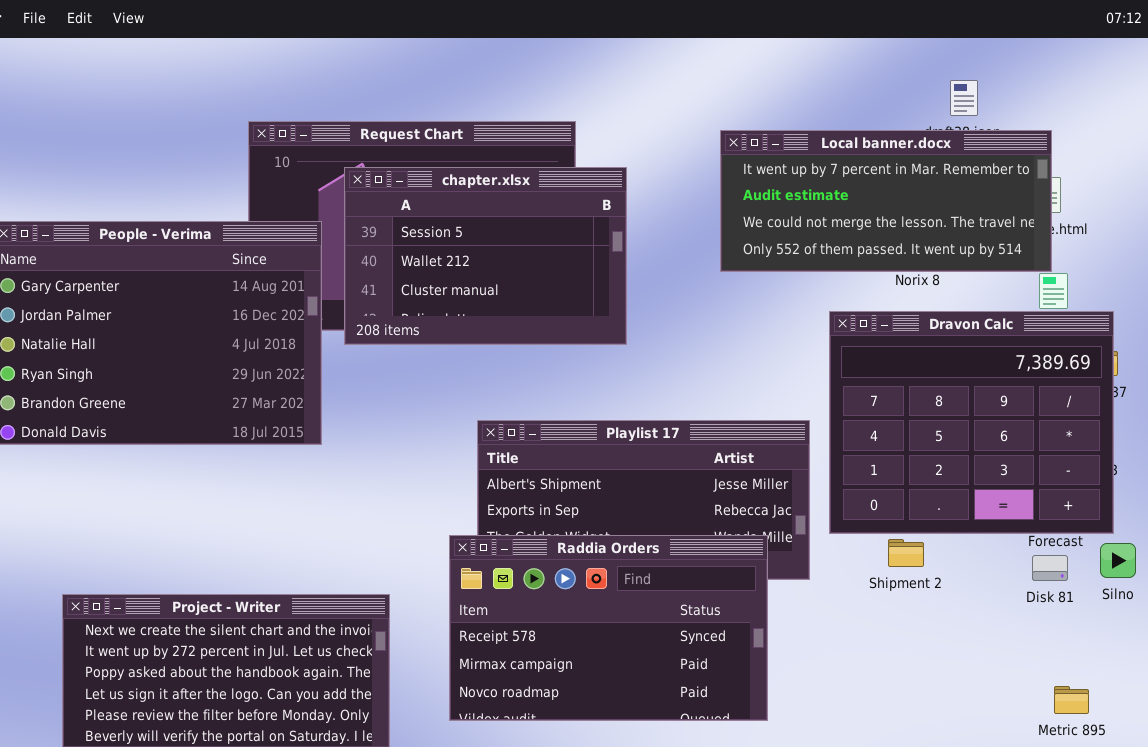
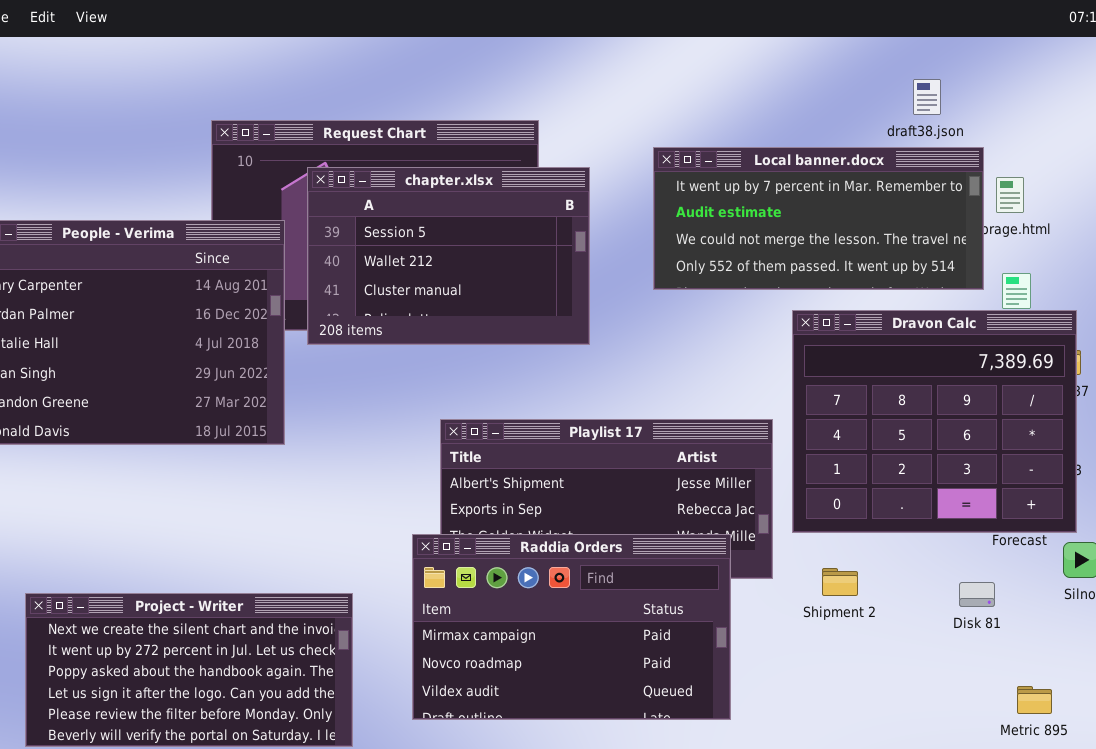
Local banner.docx: [720,130,1052,272] -> [653,147,984,290], moved
Raddia Orders: [449,535,768,721] -> [412,534,731,720], scrolled down 1 row
Shipment 2: [888,539,924,567] -> [822,568,858,596], moved
Disk 81: [1032,555,1068,581] -> [959,582,995,607], moved

